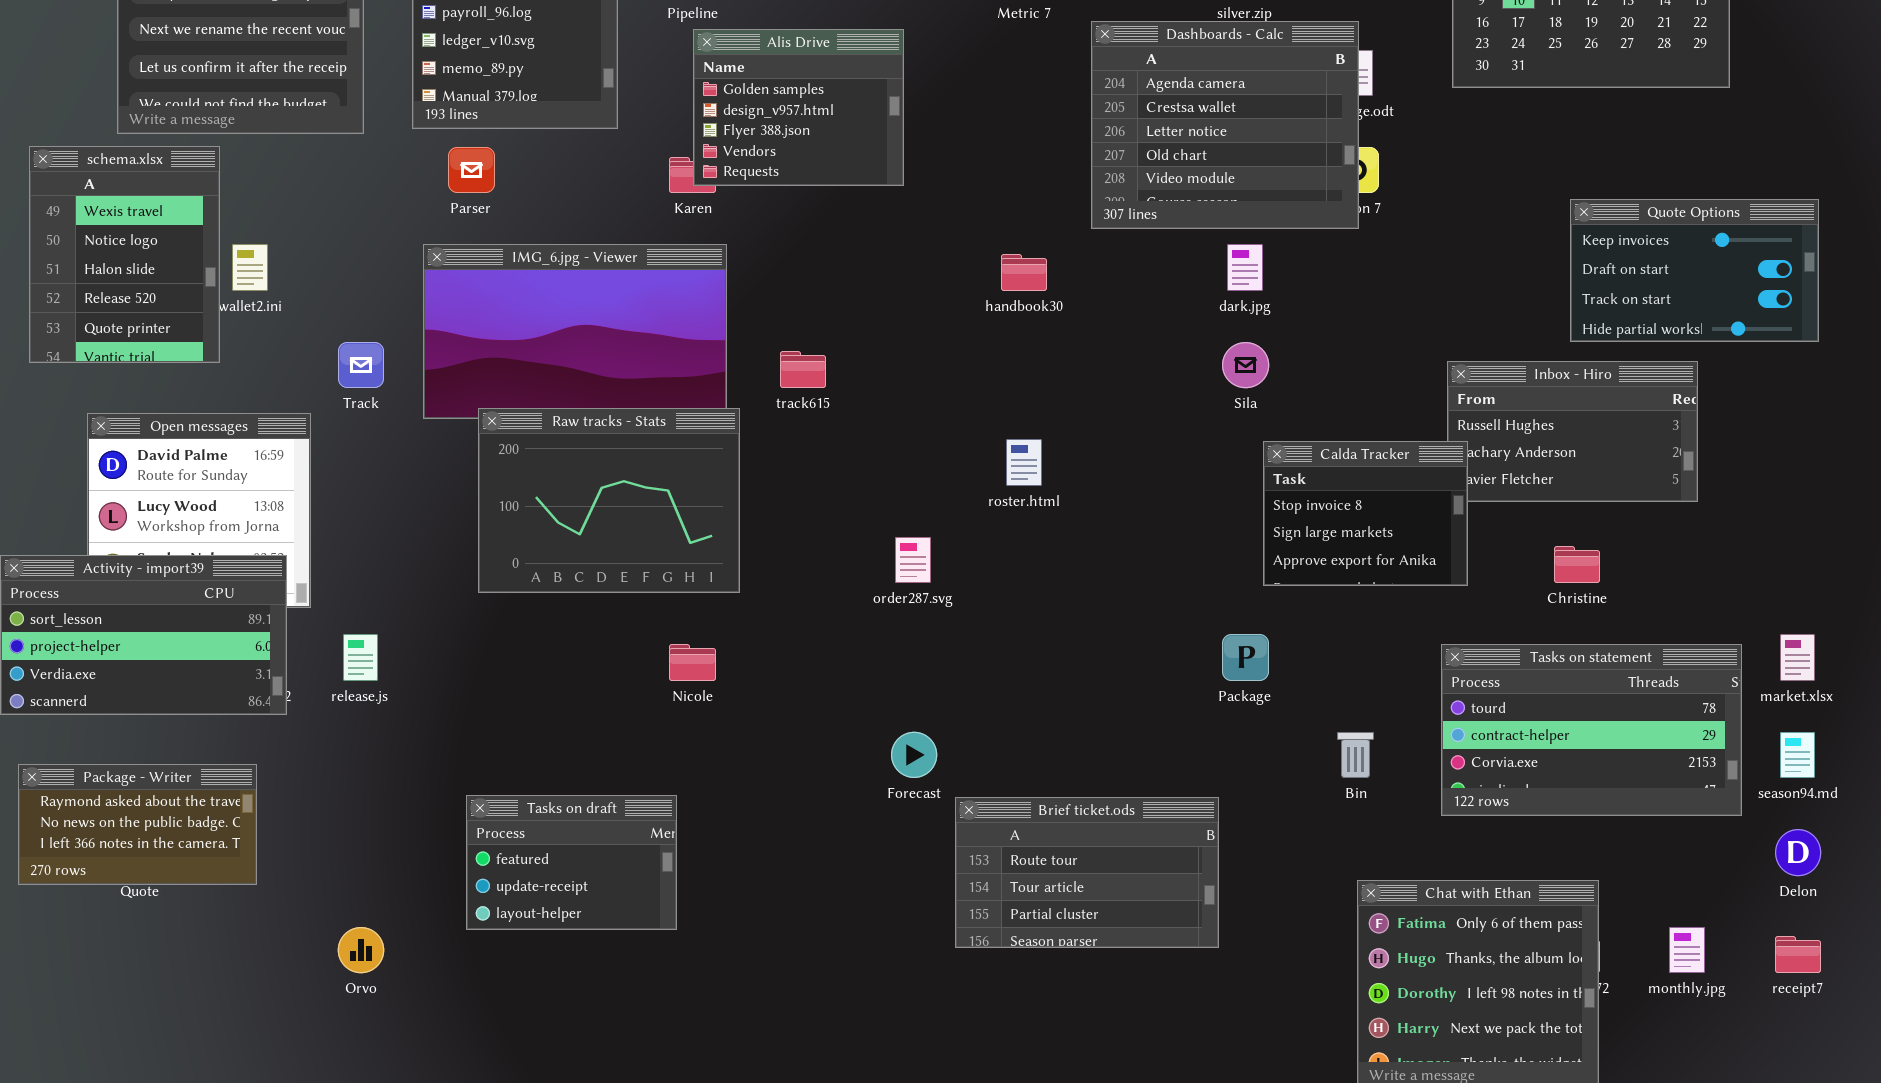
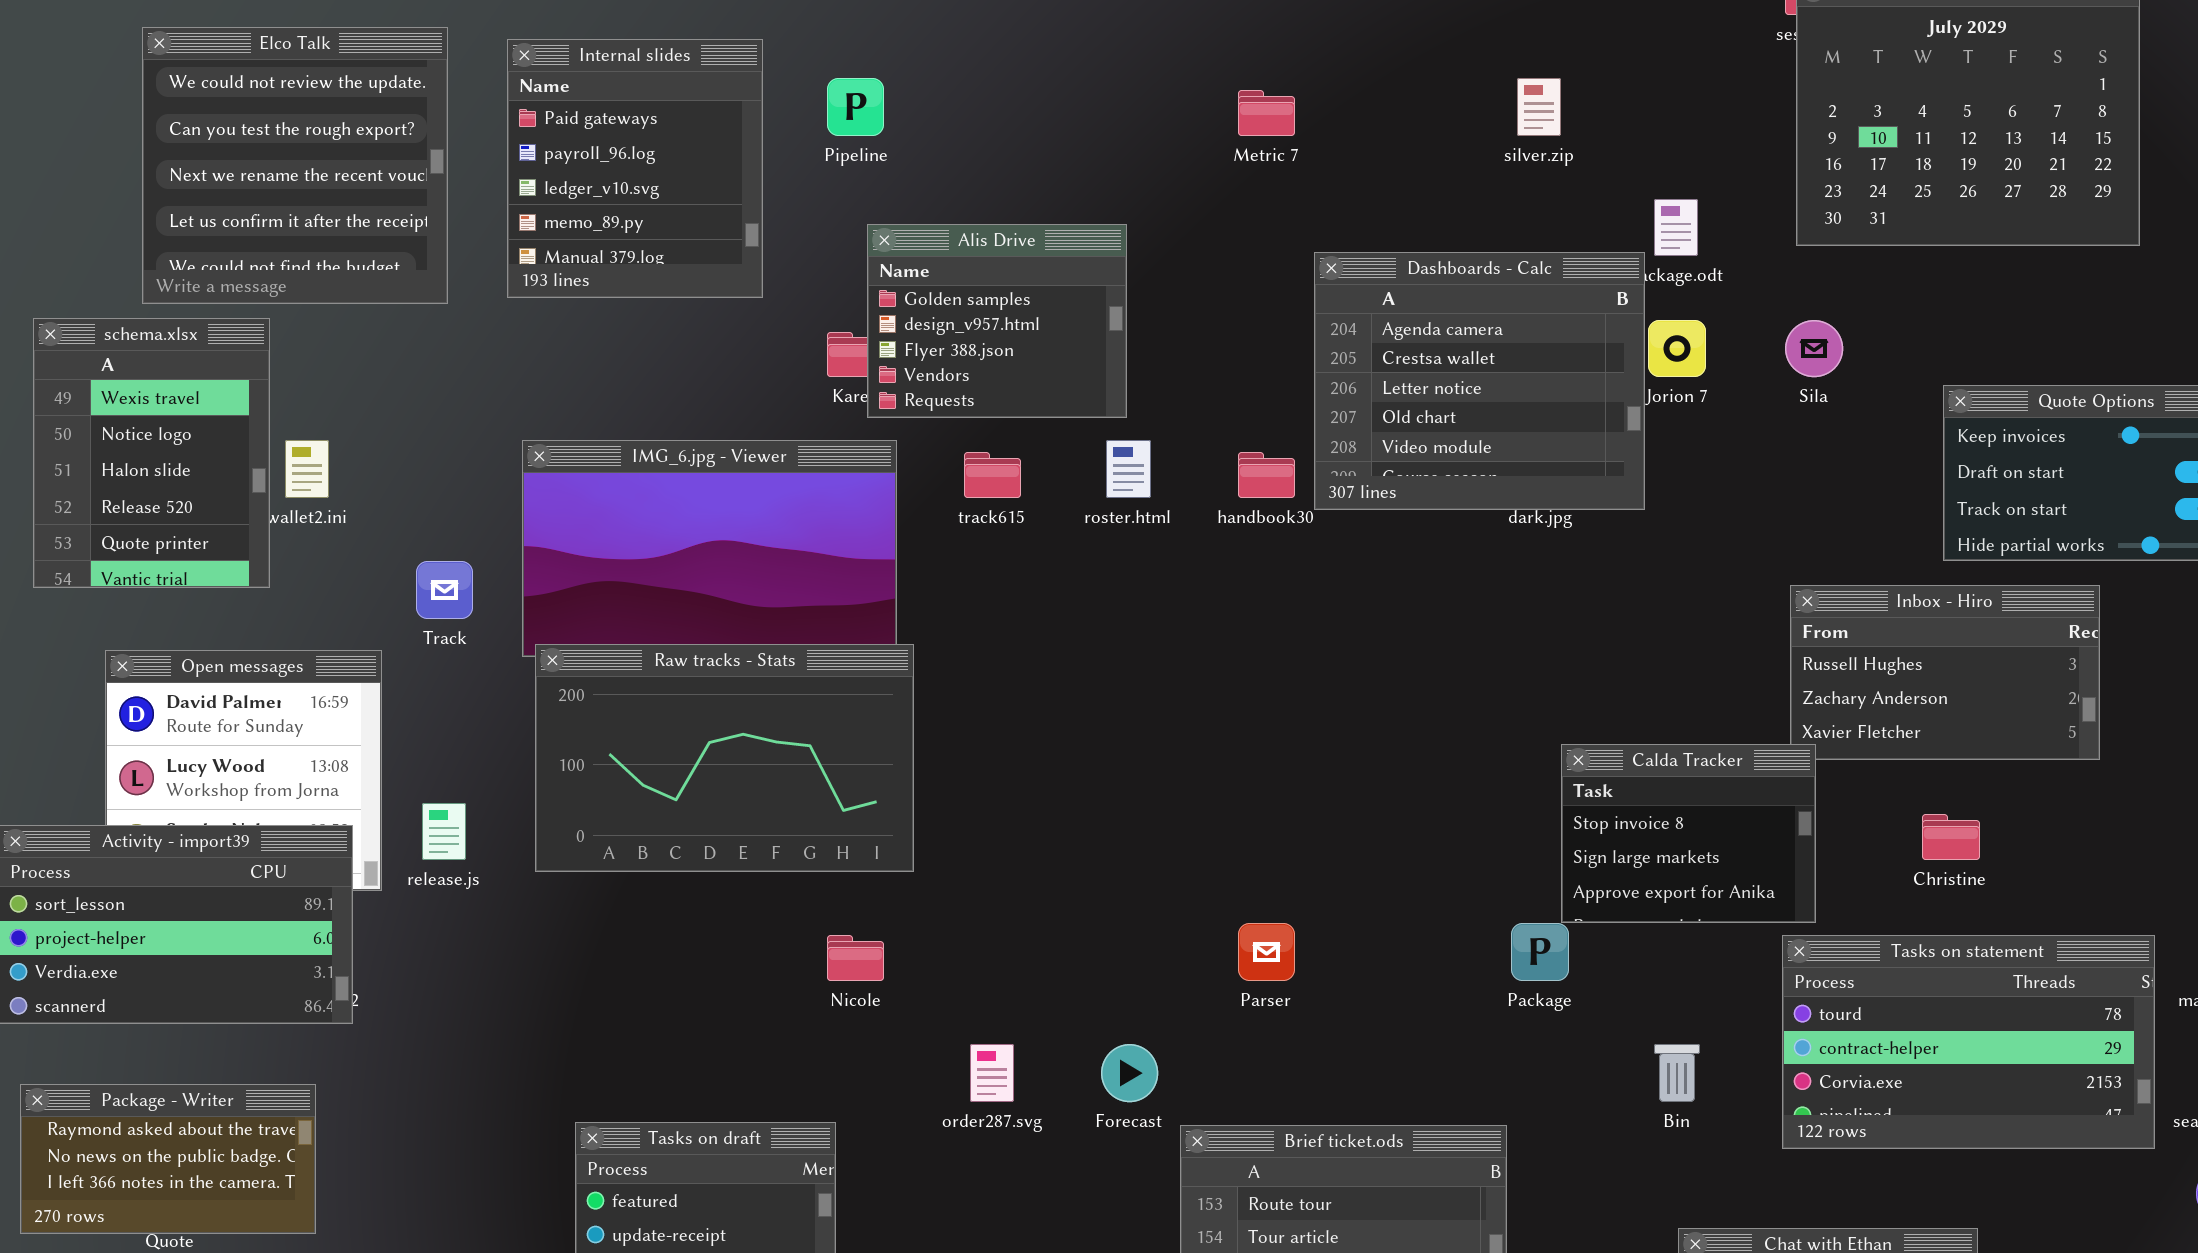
Dashboards - Calc: [1091,21,1359,229] -> [1314,252,1645,510], moved
Alis Drive: [693,29,904,186] -> [867,224,1127,418], moved
Parser: [448,147,495,193] -> [1238,923,1295,981], moved
Sila: [1222,342,1269,388] -> [1785,320,1843,377], moved
track615: [780,351,826,388] -> [964,452,1021,498], moved
Raw tracks - Stats: [478,408,740,593] -> [535,644,914,872], resized
roster.html: [1006,439,1042,486] -> [1106,440,1151,498], moved
Calda Tracker: [1263,441,1468,586] -> [1561,744,1816,923], moved
order287.svg: [895,537,931,583] -> [970,1044,1014,1102], moved
release.js: [343,634,378,681] -> [422,803,466,860], moved

